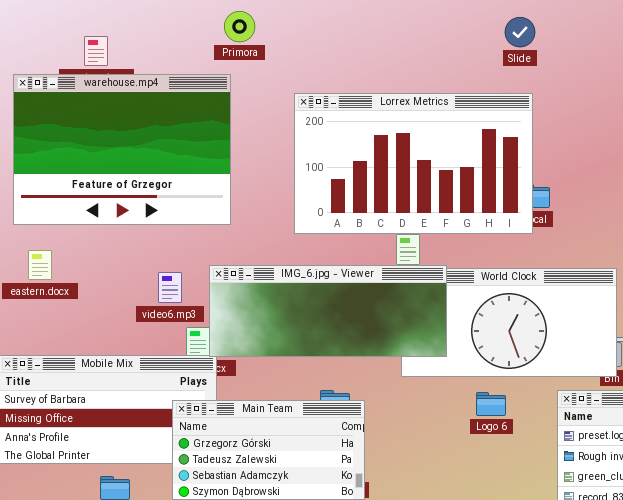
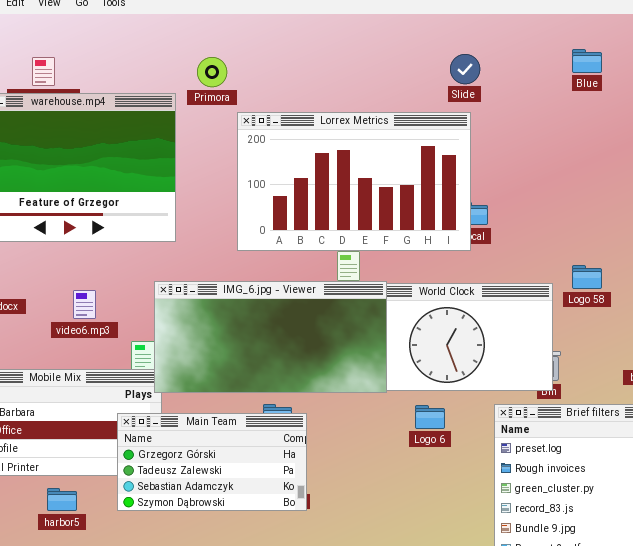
Primora: [224,11,255,42] -> [197,57,227,87], moved
Slide: [505,17,535,47] -> [450,54,480,84], moved
IMG_6.jpg - Viewer: [209,265,447,357] -> [154,281,387,393], resized
video6.mp3: [158,272,182,303] -> [73,290,96,319], moved

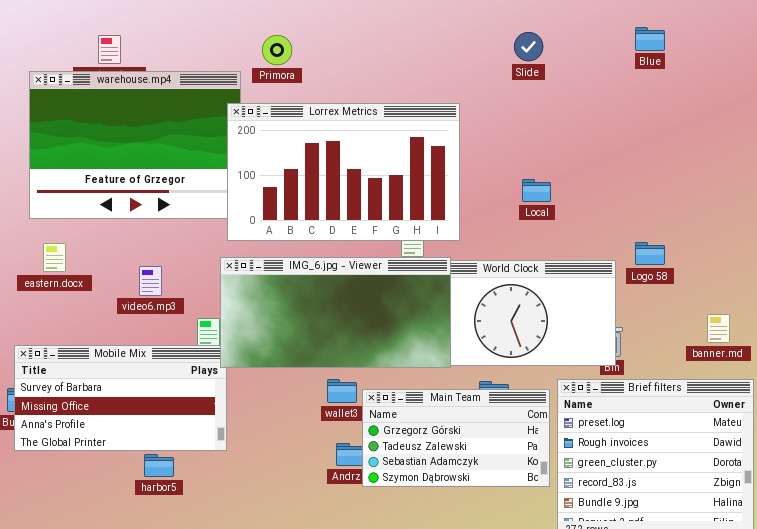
Lorrex Metrics: [237,112,471,251] -> [227,103,460,241], moved
Main Team: [117,413,307,511] -> [362,389,550,487], moved
harbor5: [47,488,77,511] -> [144,454,174,477], moved

